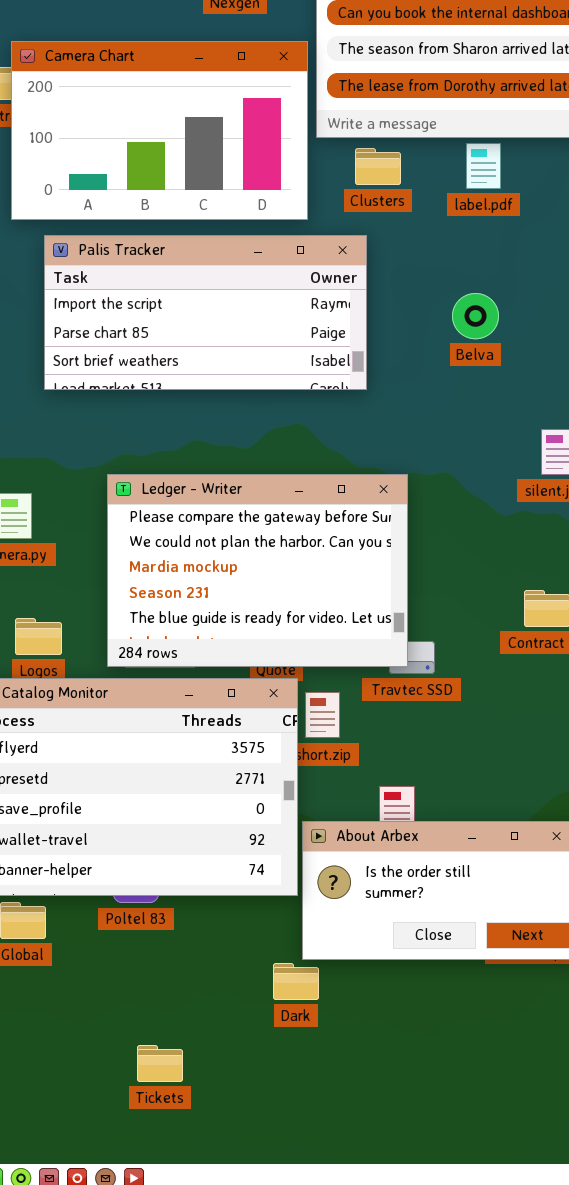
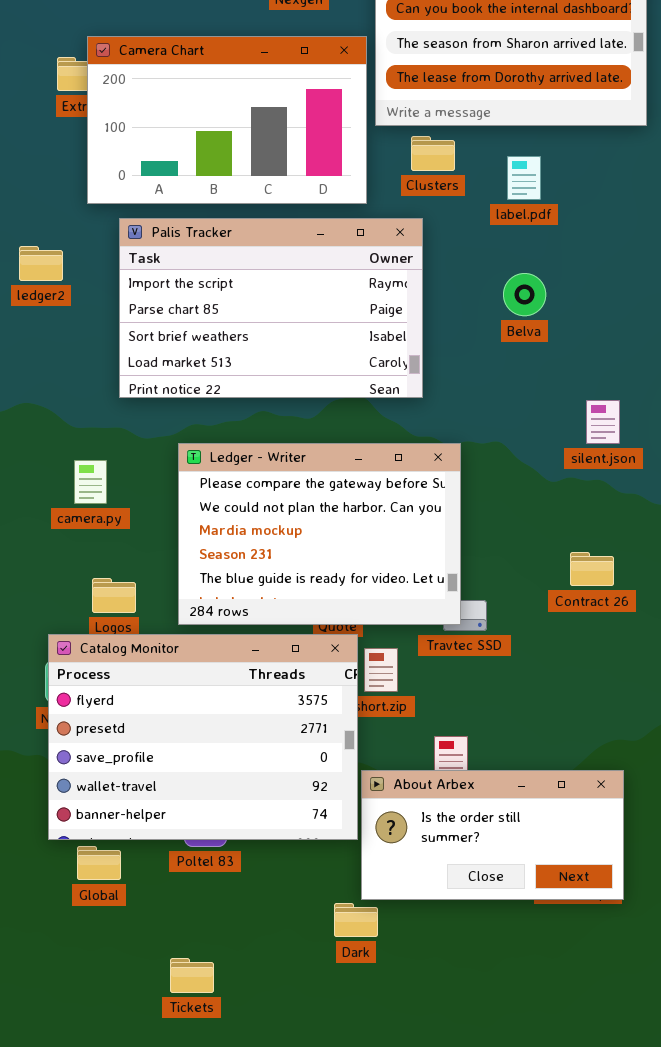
label.pdf: [466,143,501,189] -> [507,156,541,200], moved
Palis Tracker: [44,235,367,390] -> [119,218,423,398], resized
Tickets: [137,1045,183,1082] -> [170,958,214,993], moved

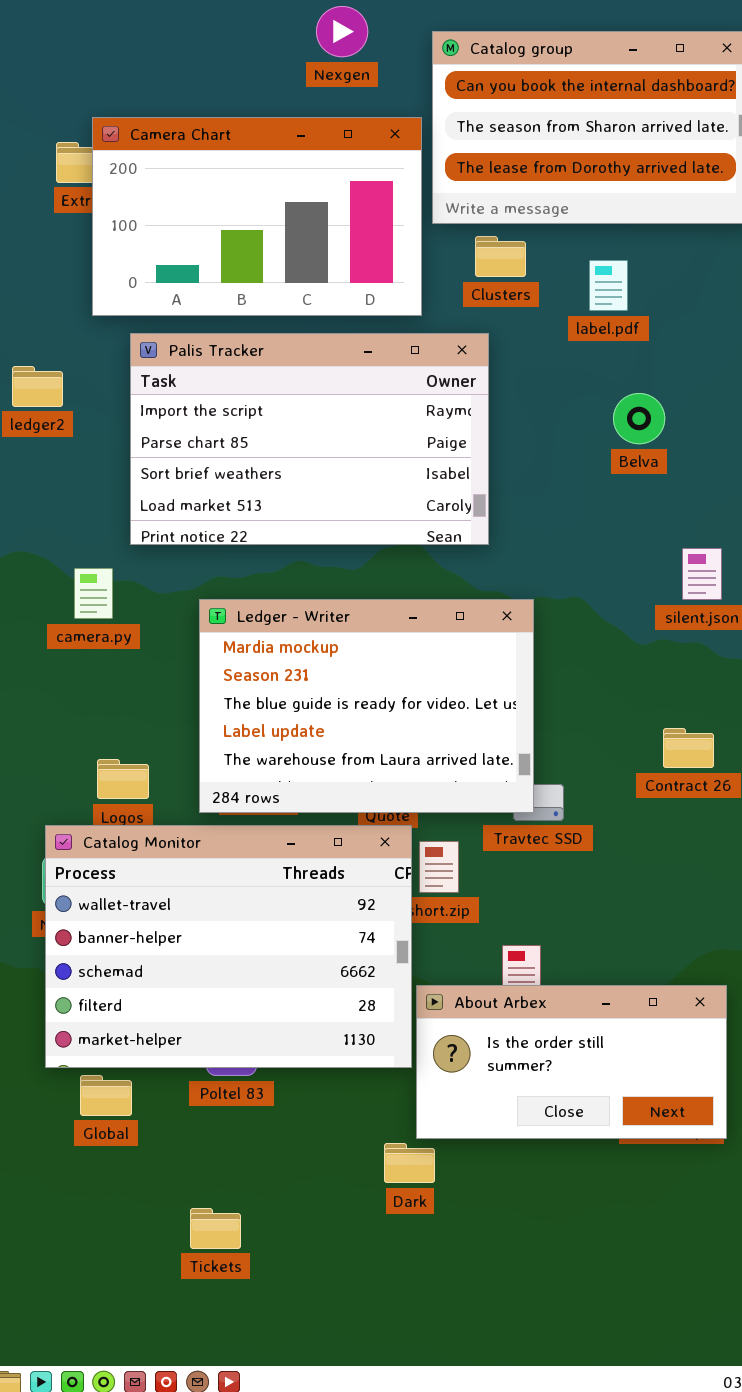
Belva: [503,273,546,316] -> [613,393,665,444], moved
Ledger - Writer: [178,443,461,625] -> [199,599,534,813], scrolled down 2 rows
camera.py: [74,460,107,504] -> [74,568,113,619], moved
Catalog Monitor: [48,634,358,840] -> [45,825,412,1068], scrolled down 3 rows

